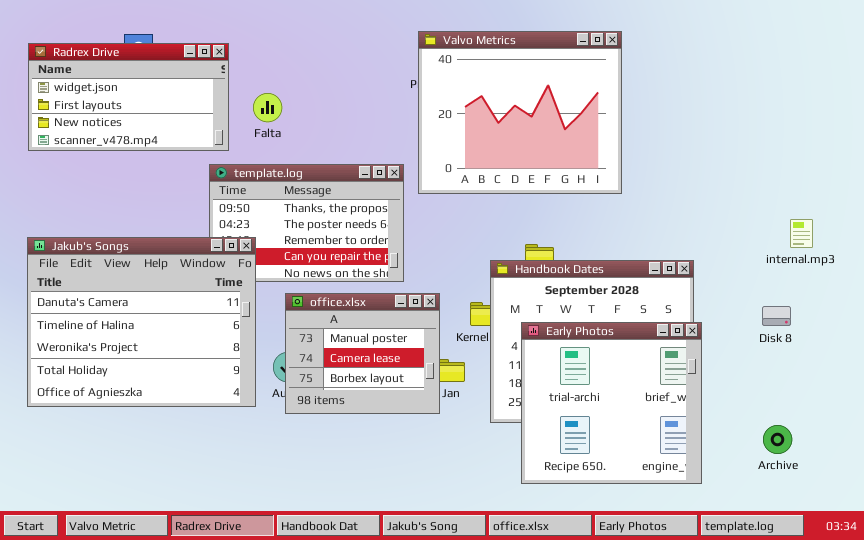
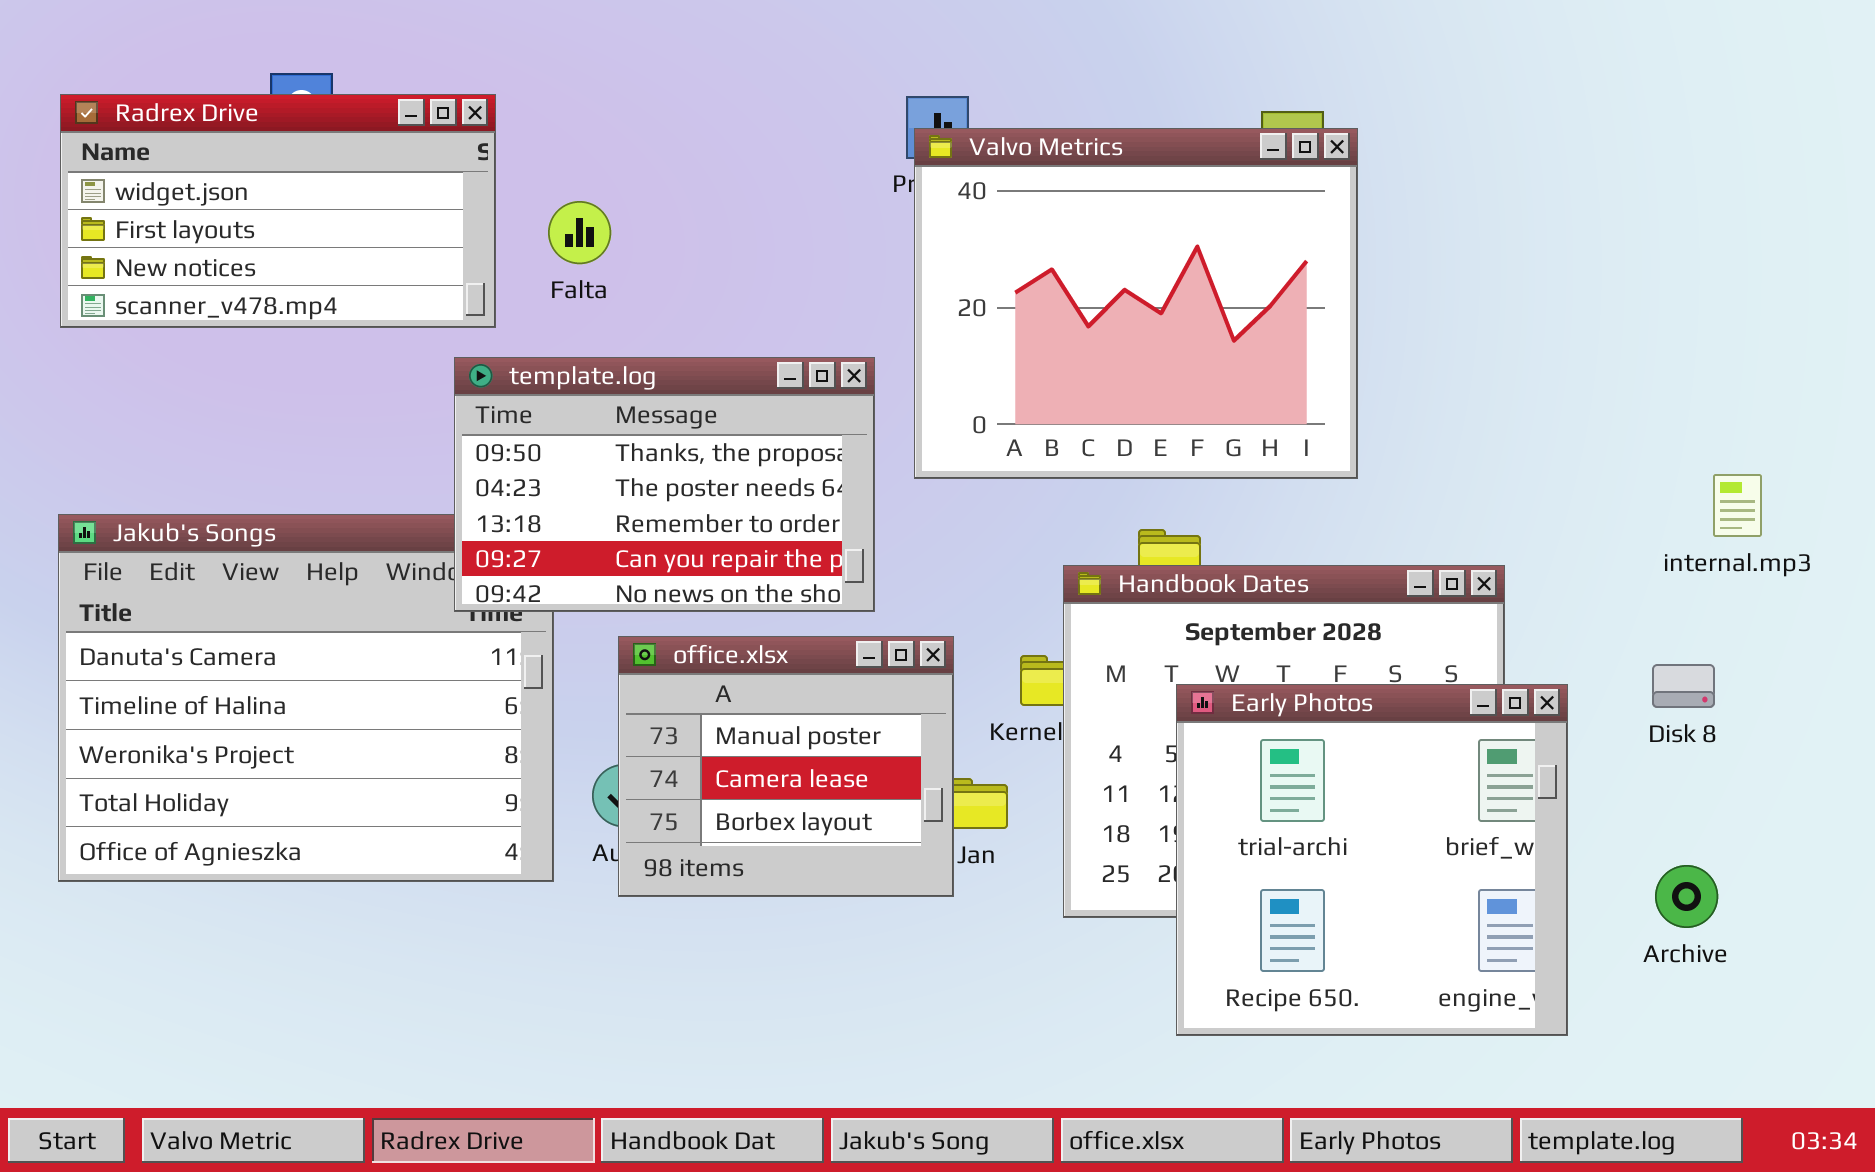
Valvo Metrics: [418,31,622,194] -> [914,128,1358,479], moved
template.log: [209,164,404,282] -> [454,357,875,612], raised
Early Photos: [521,322,702,484] -> [1176,684,1568,1036], moved
Archive: [763,425,792,454] -> [1655,865,1718,928], moved

